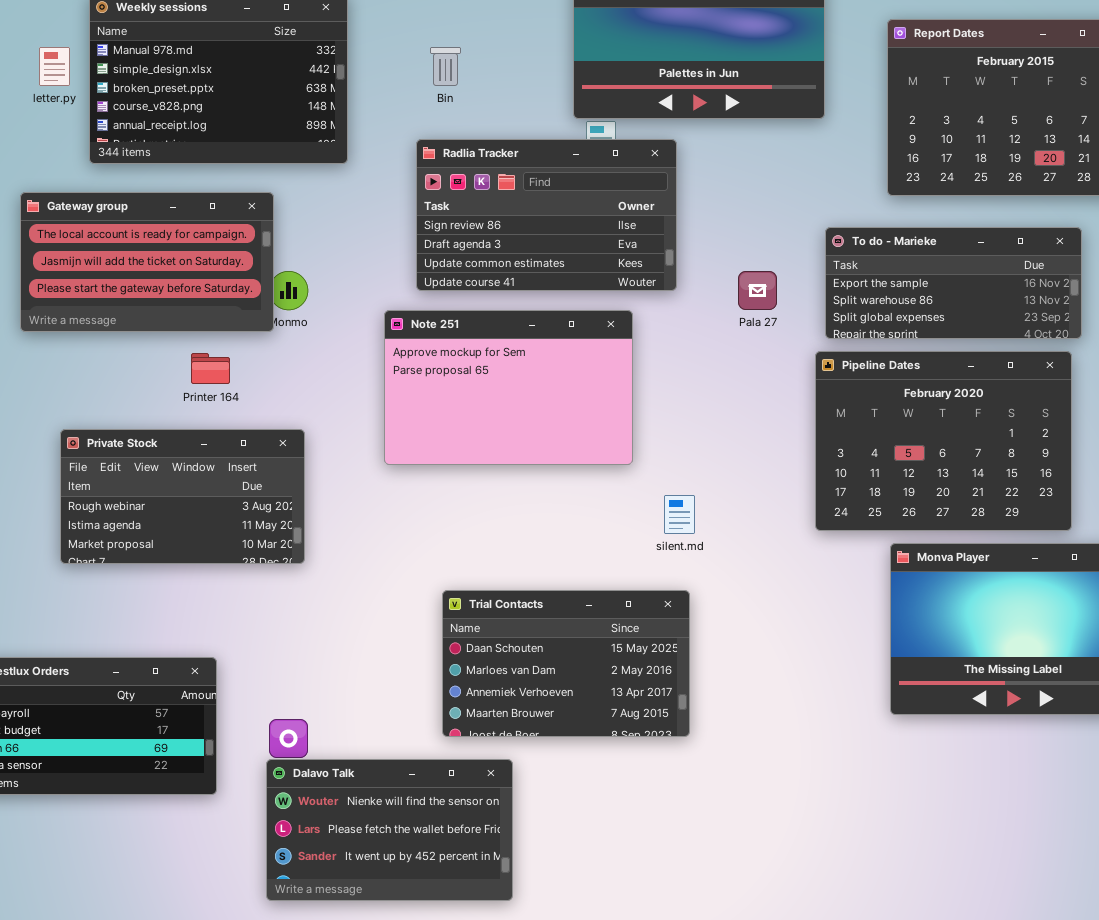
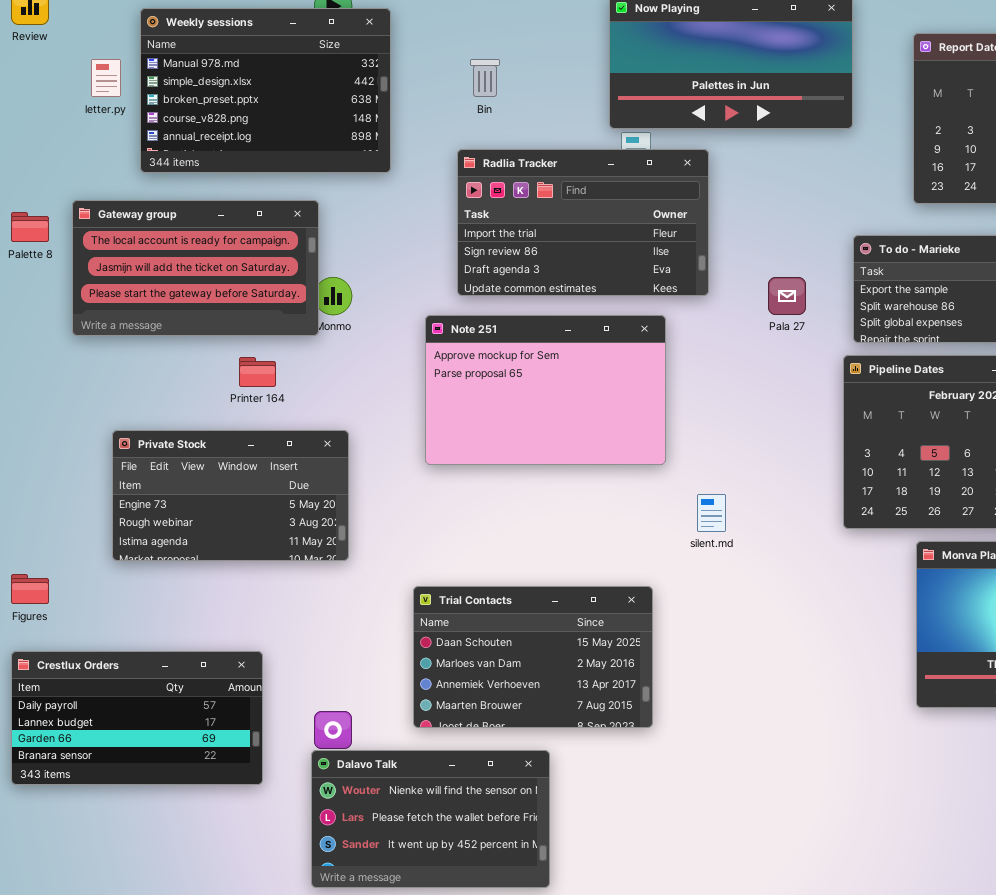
Radlia Tracker: [416,139,677,291] -> [457,149,709,296], scrolled up 1 row
Private Stock: [60,429,305,564] -> [112,430,349,561], scrolled up 1 row
Trial Contacts: [442,590,690,737] -> [413,586,653,728], moved

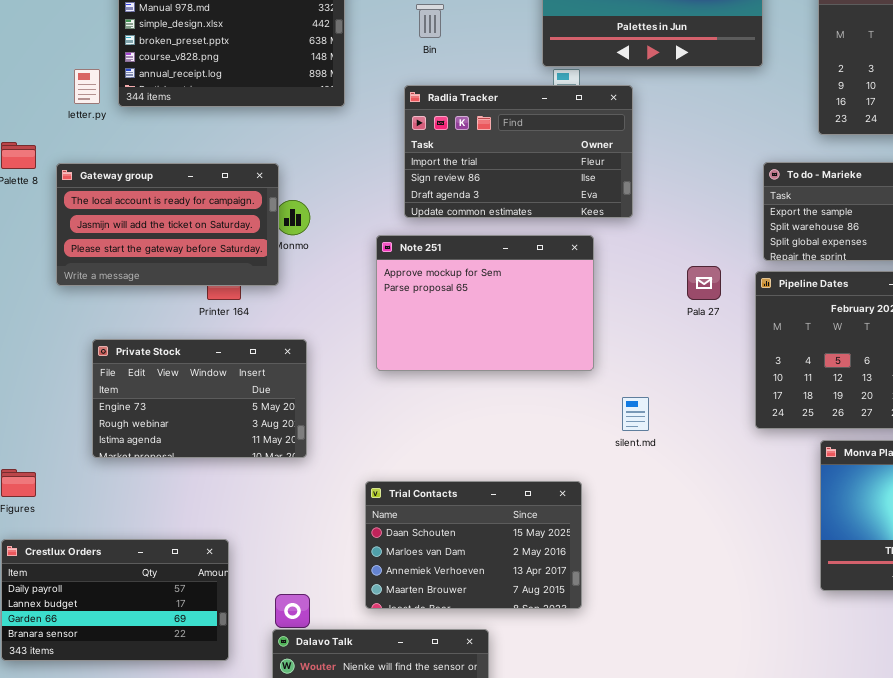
letter.py: [91,59,121,97] -> [74,69,100,104], moved
Gateway group: [72,200,319,336] -> [56,163,279,286], moved
Pala 27: [768,277,806,315] -> [687,266,721,300], moved

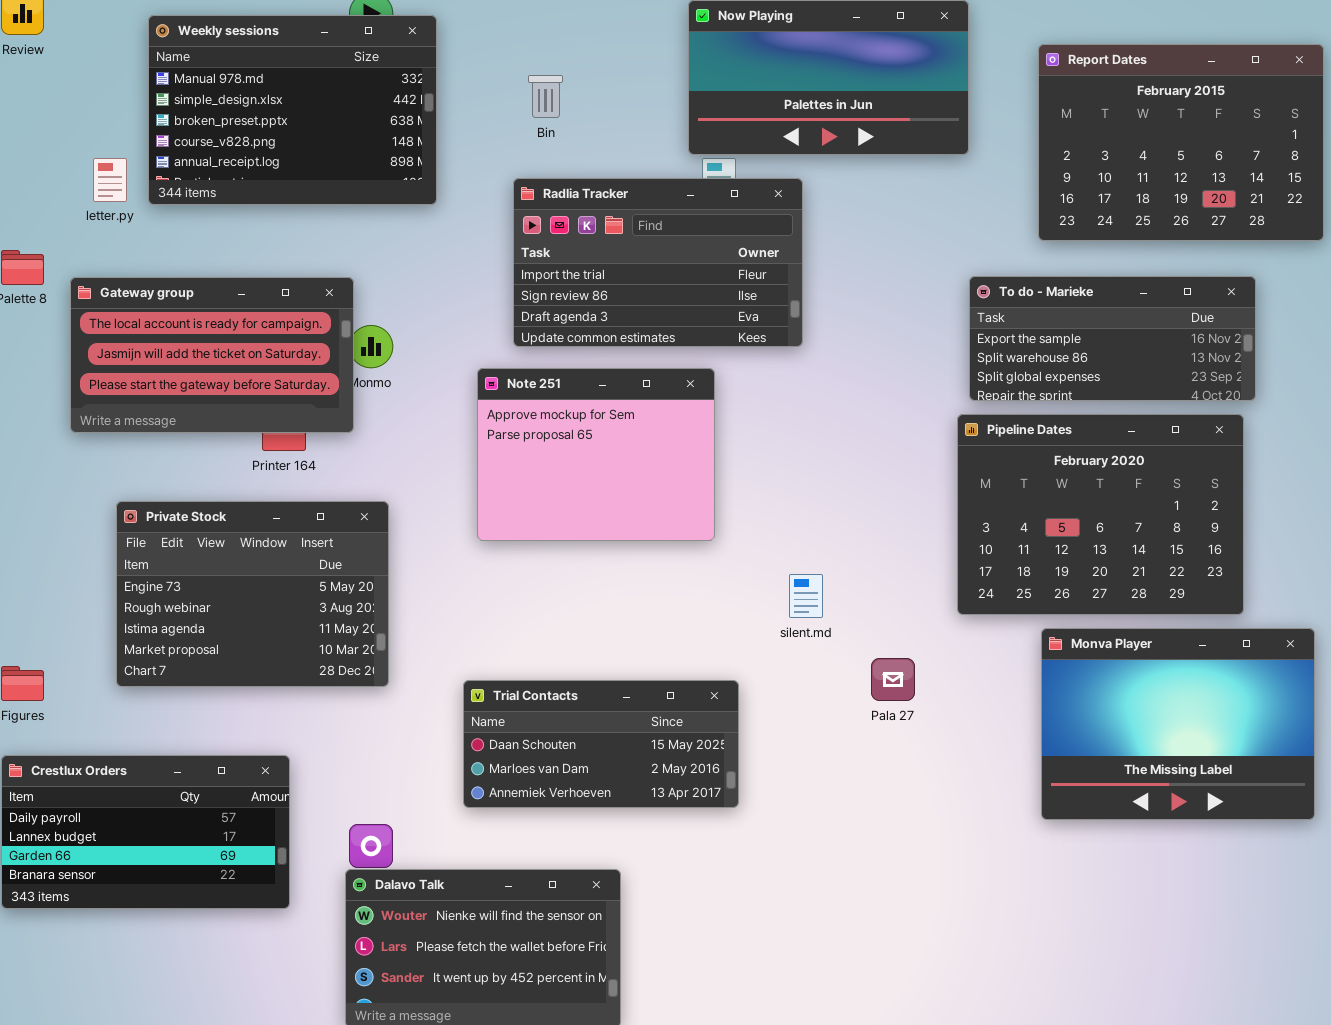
Note 251: [376,235,594,371] -> [477,368,715,541], resized
Pala 27: [687,266,721,300] -> [871,658,915,701], moved
Private Stock: [92,339,307,458] -> [116,501,389,687], resized
Trial Contacts: [365,481,582,609] -> [463,680,739,808], resized

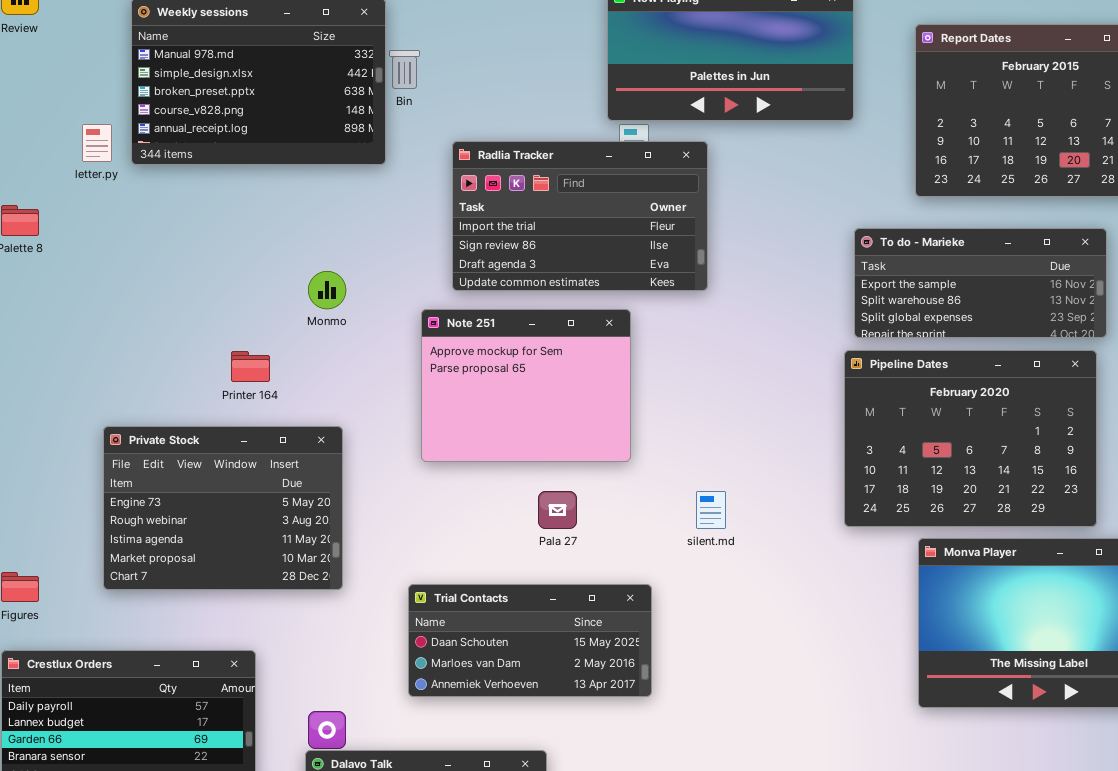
Bin: [528,75,563,118] -> [389,50,420,89], moved
Gateway group: [70,277,354,433] -> none, closed
Pala 27: [871,658,915,701] -> [538,491,577,529], moved

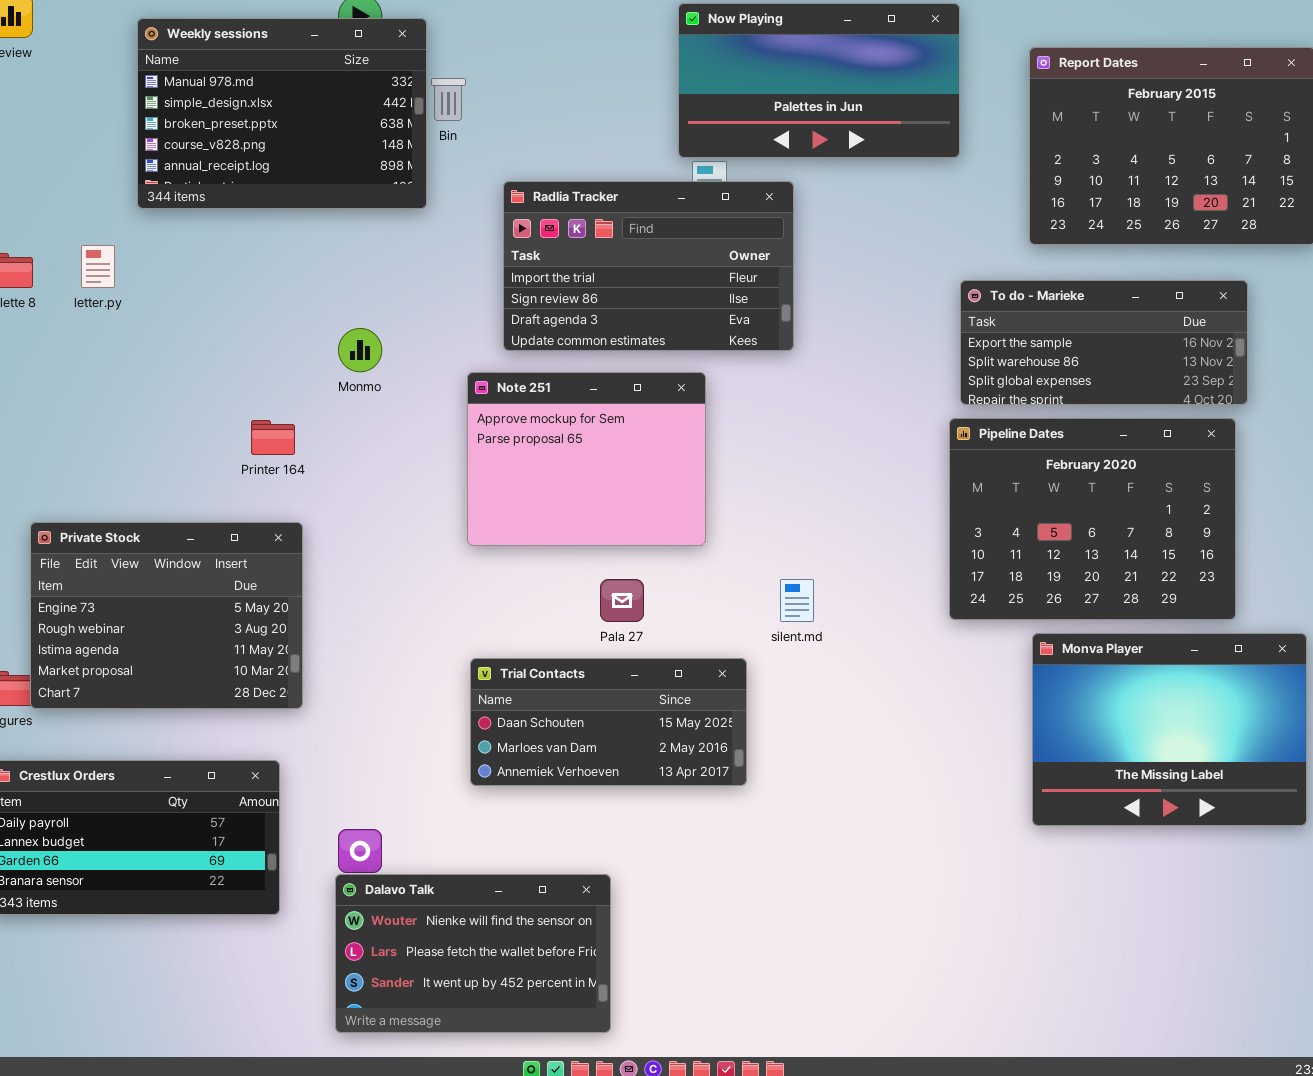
letter.py: [82,124,112,162] -> [81,245,115,288], moved
Private Stock: [103,426,343,590] -> [30,522,303,709], moved
Trial Contacts: [408,584,652,697] -> [470,658,747,786], moved

